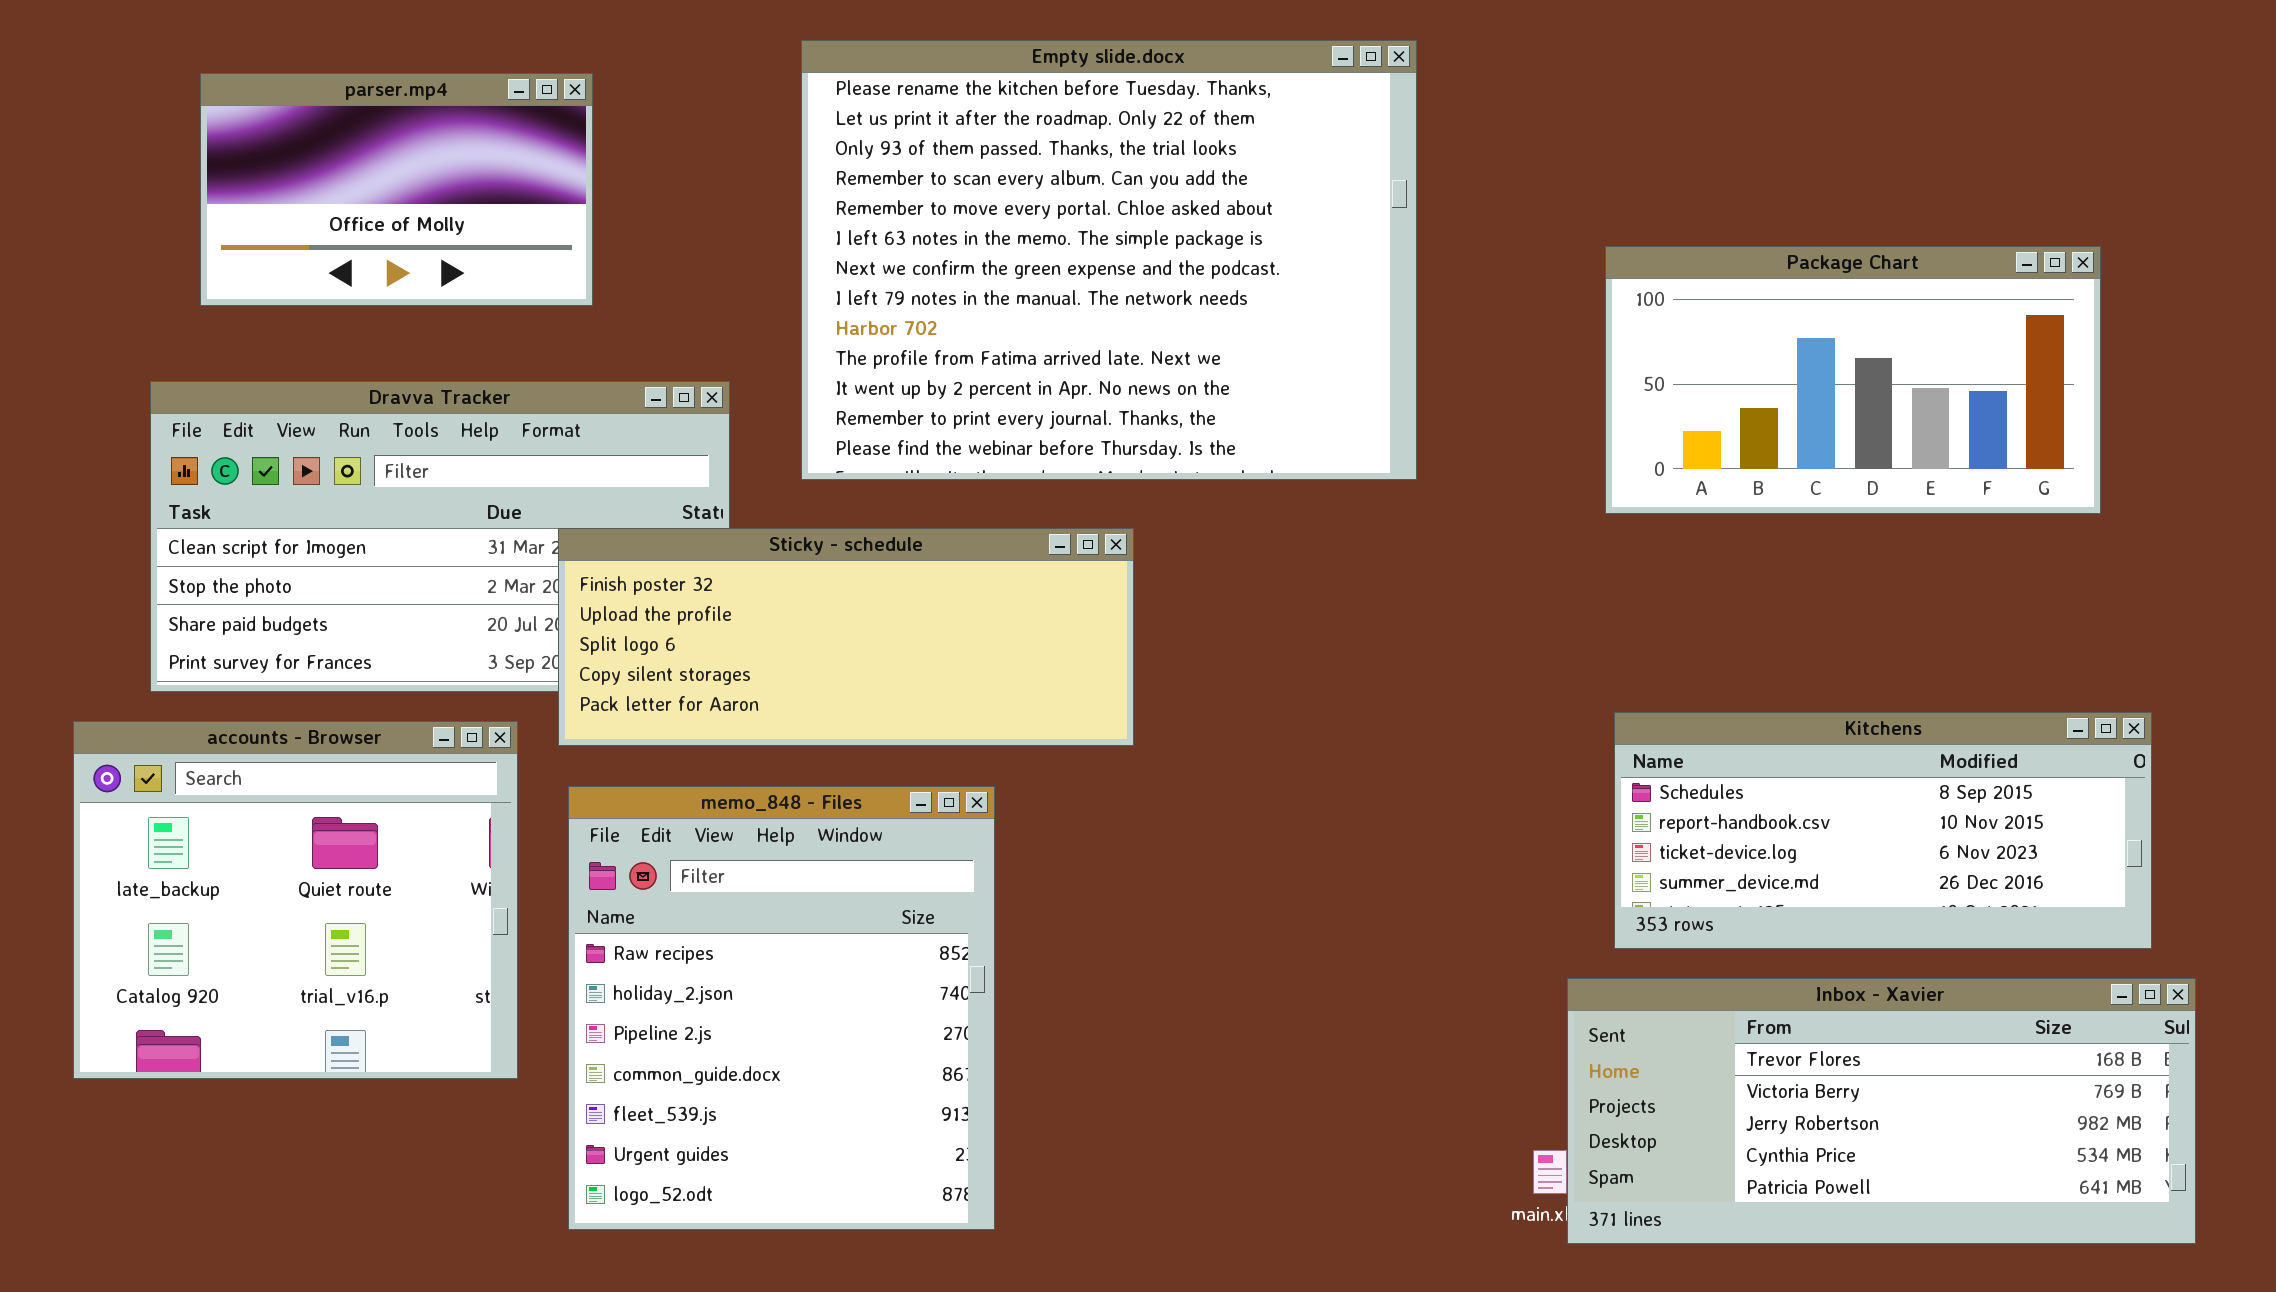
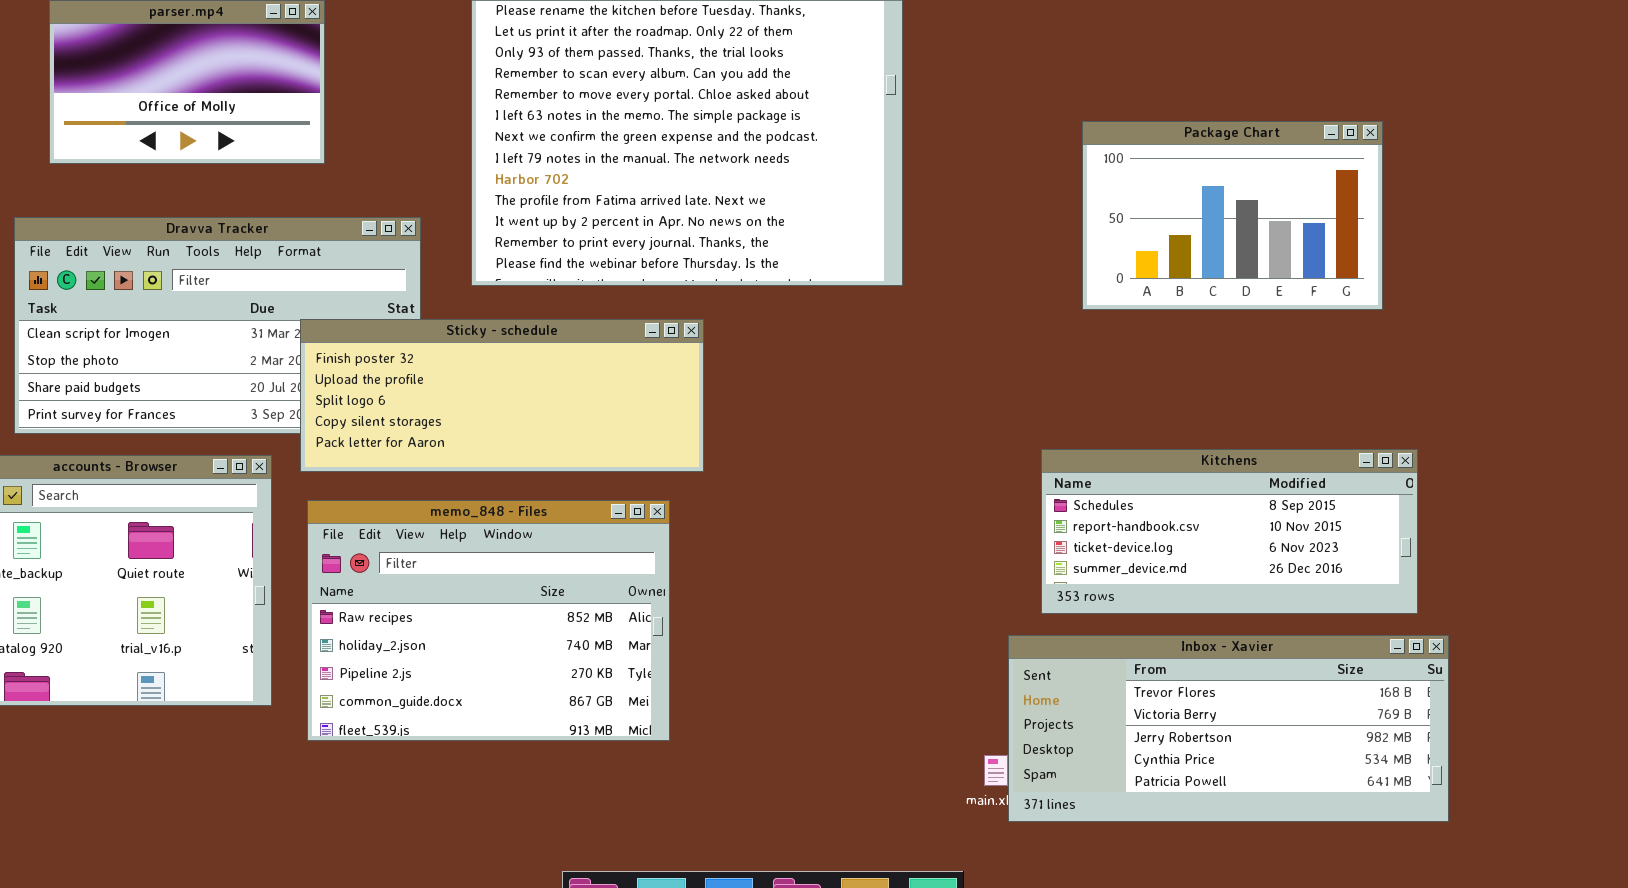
Package Chart: [1605,246,2101,514] -> [1082,121,1383,310], resized
memo_848 - Files: [568,786,995,1230] -> [307,500,670,741], resized

